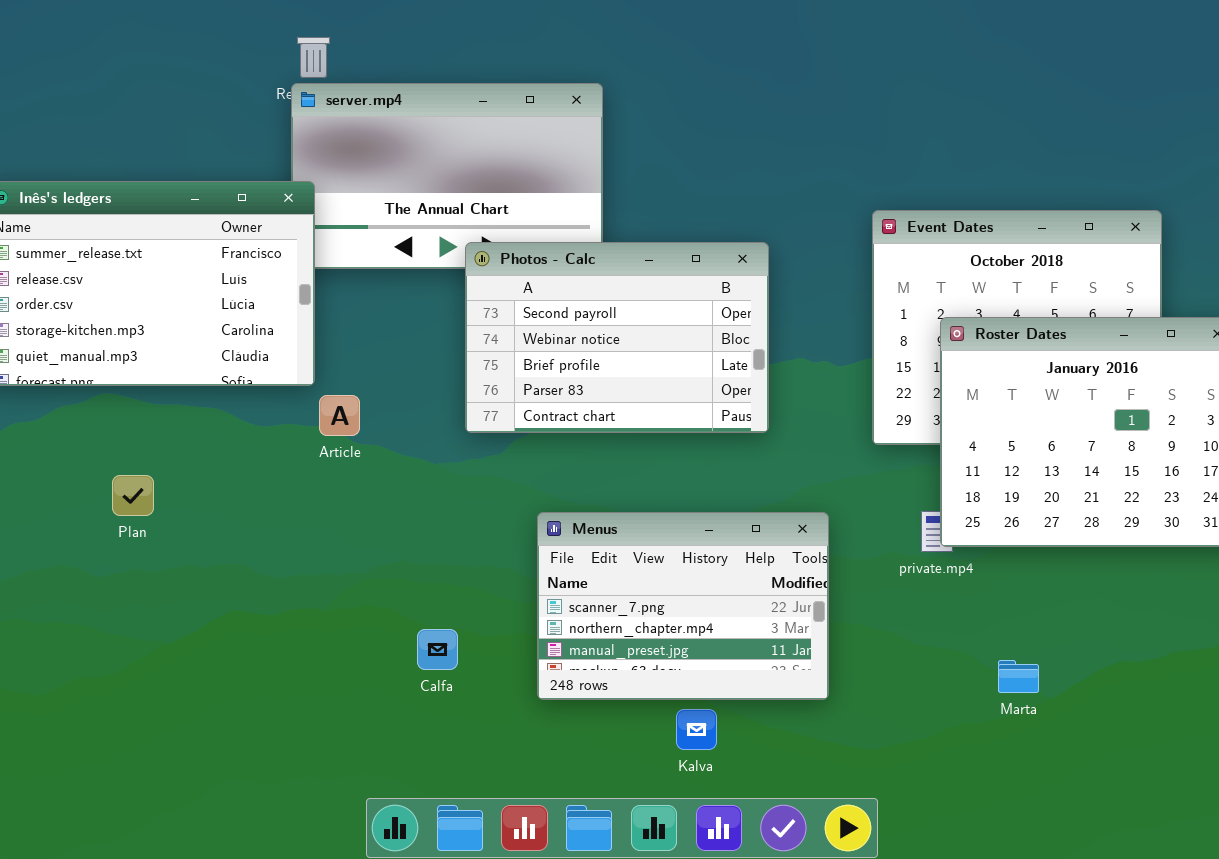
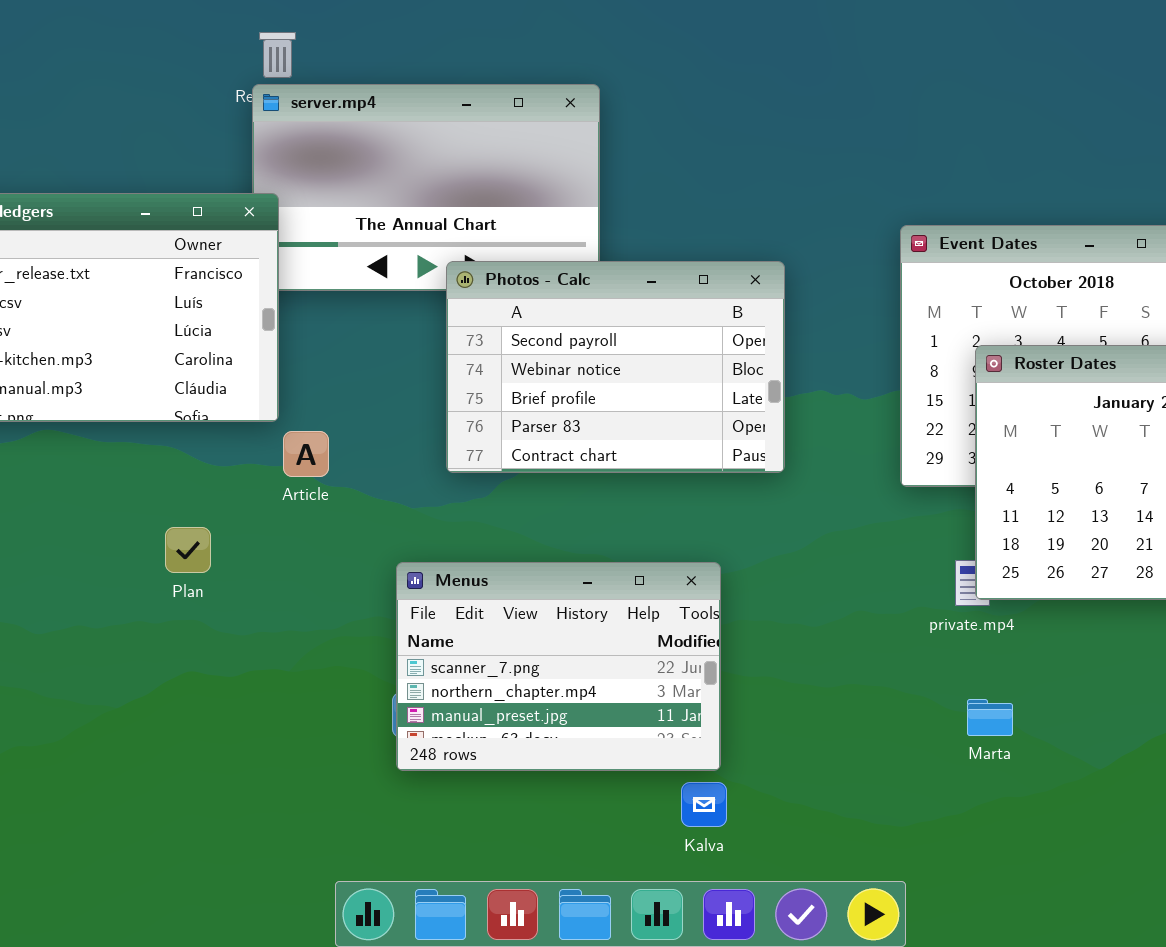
Plan: [112,475,154,516] -> [165,527,211,573], moved
Menus: [537,512,829,700] -> [396,562,721,771], moved
Marta: [998,660,1039,693] -> [967,699,1013,736], moved

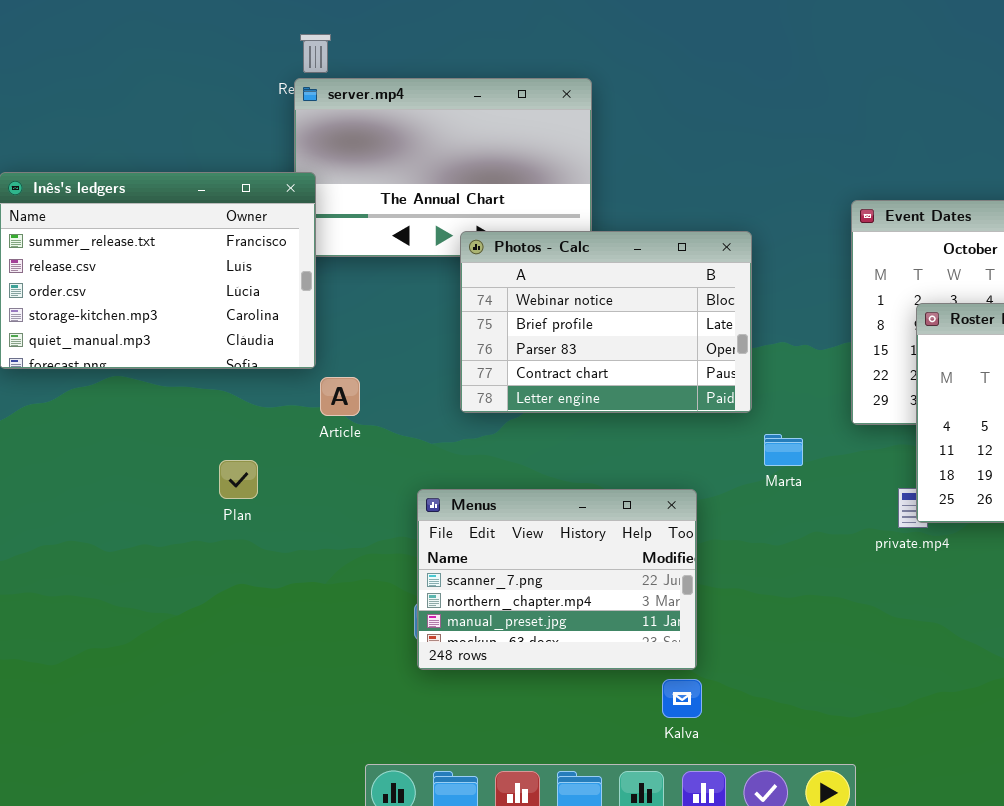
Photos - Calc: [446,261,785,473] -> [460,231,752,413], scrolled down 1 row
Marta: [967,699,1013,736] -> [764,434,803,466], moved

